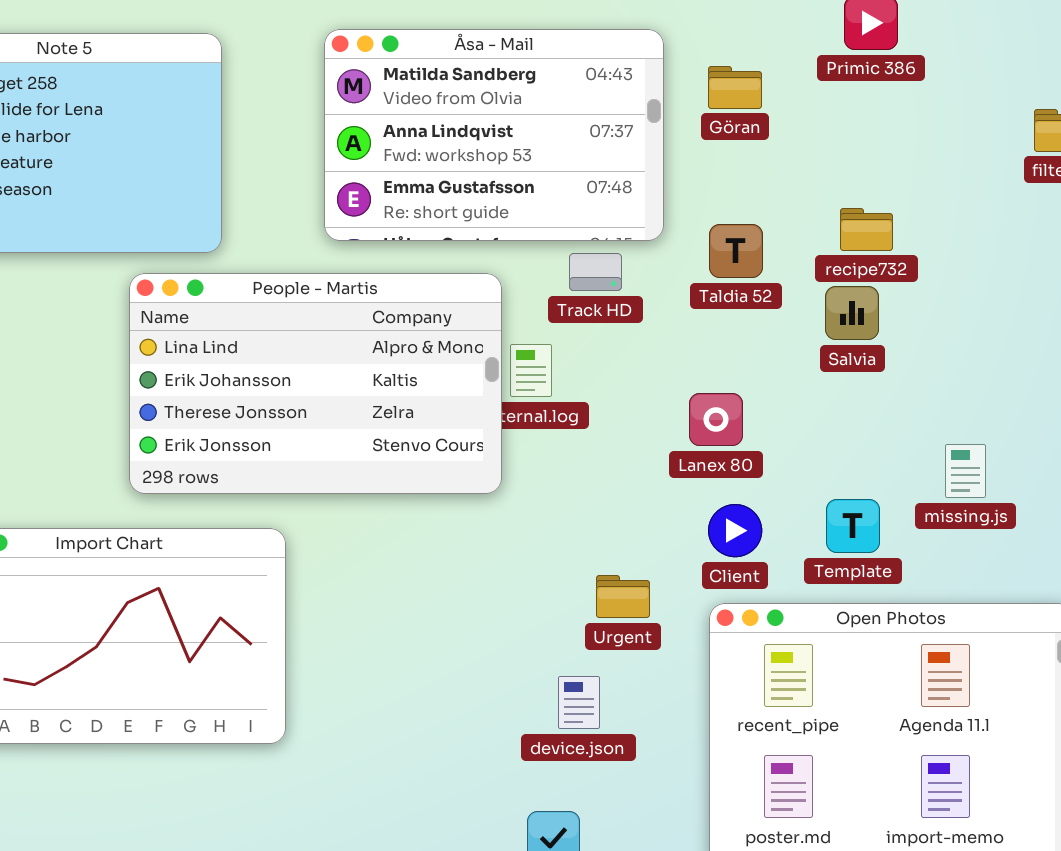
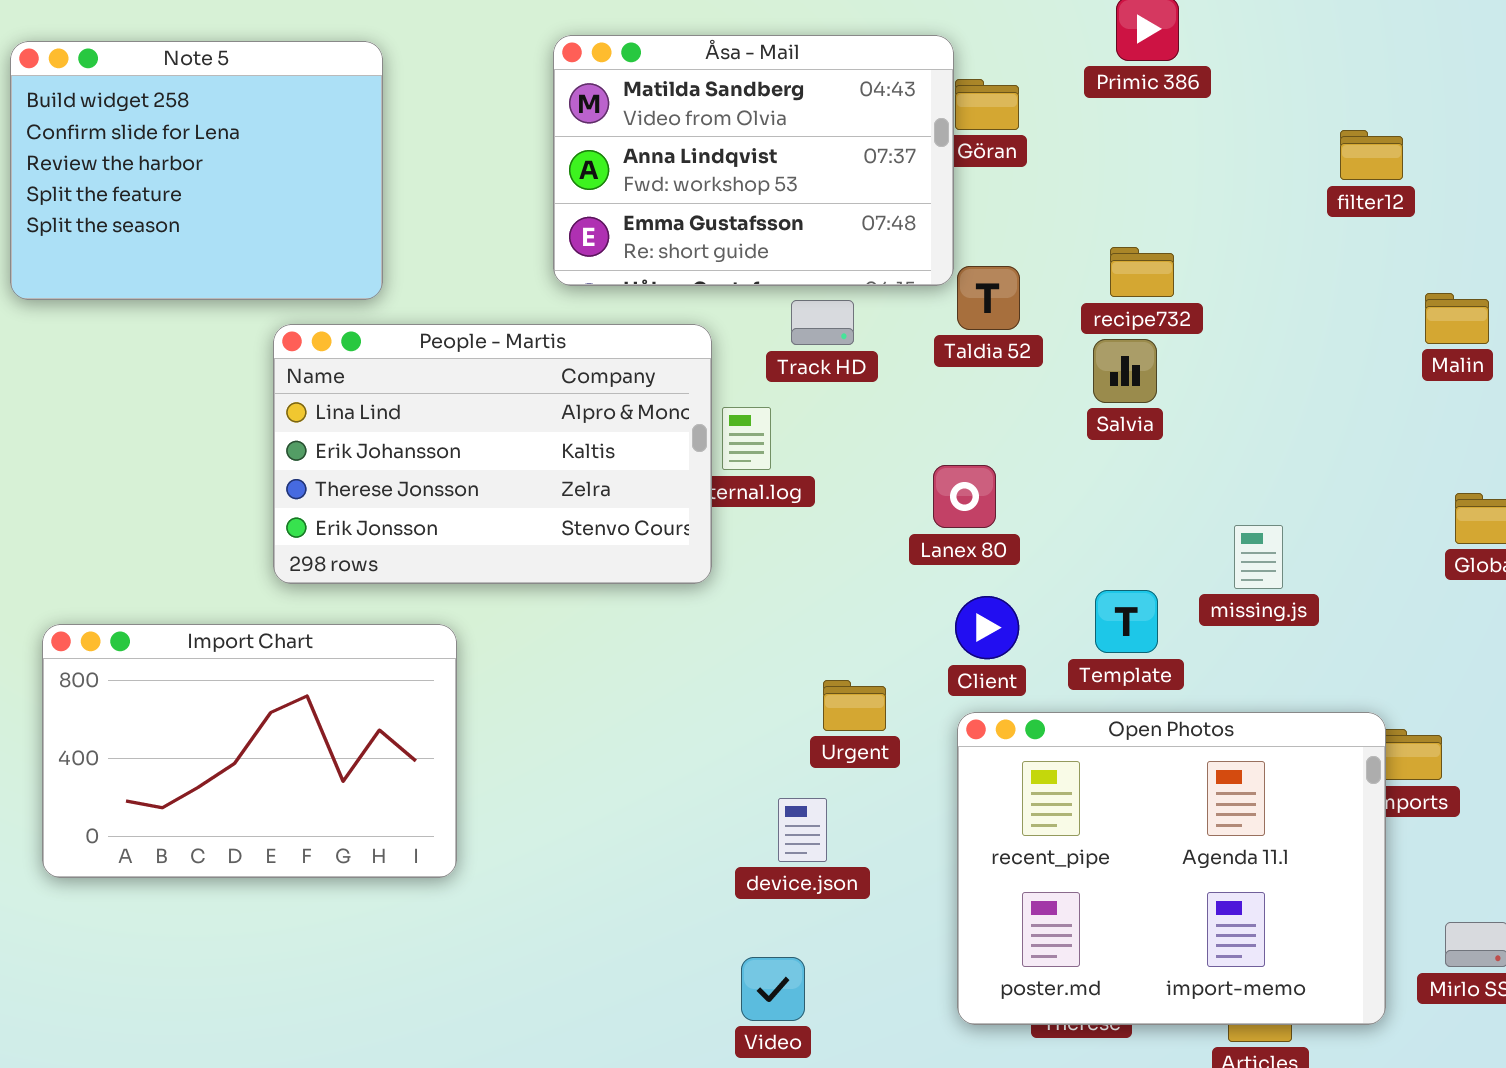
Åsa - Mail: [324,29,664,241] -> [553,35,954,286], moved

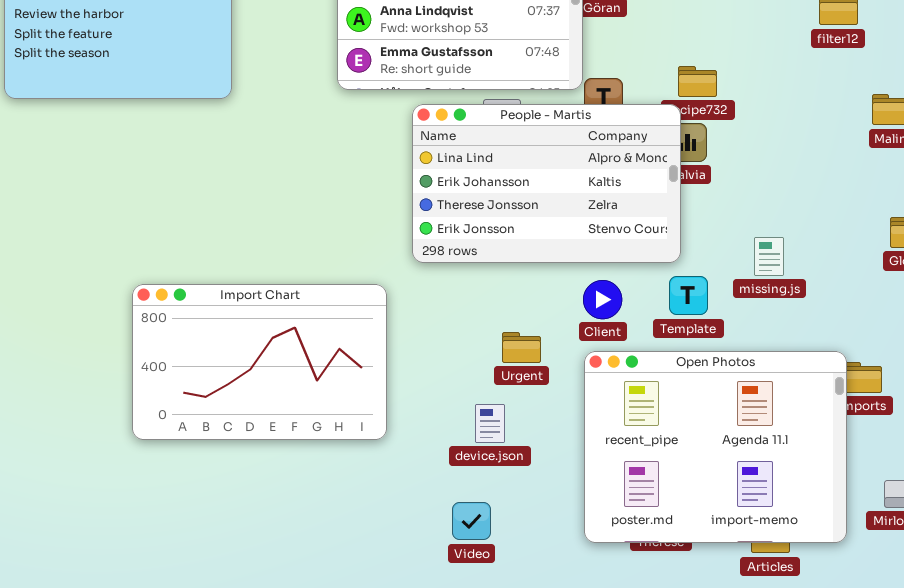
People - Martis: [273,324,712,584] -> [412,104,681,263], moved
Import Chart: [42,624,457,878] -> [132,284,387,440], moved

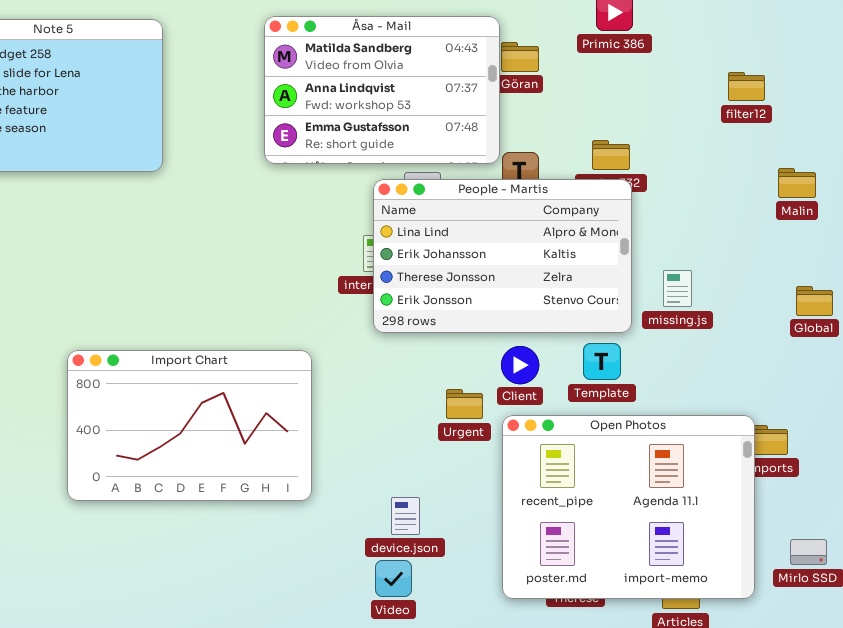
People - Martis: [412,104,681,263] -> [373,179,632,333], moved
missing.js: [754,237,784,276] -> [663,270,692,307], moved
Urgent: [502,332,541,363] -> [446,389,483,419], moved
device.json: [475,404,505,443] -> [391,497,420,535], moved

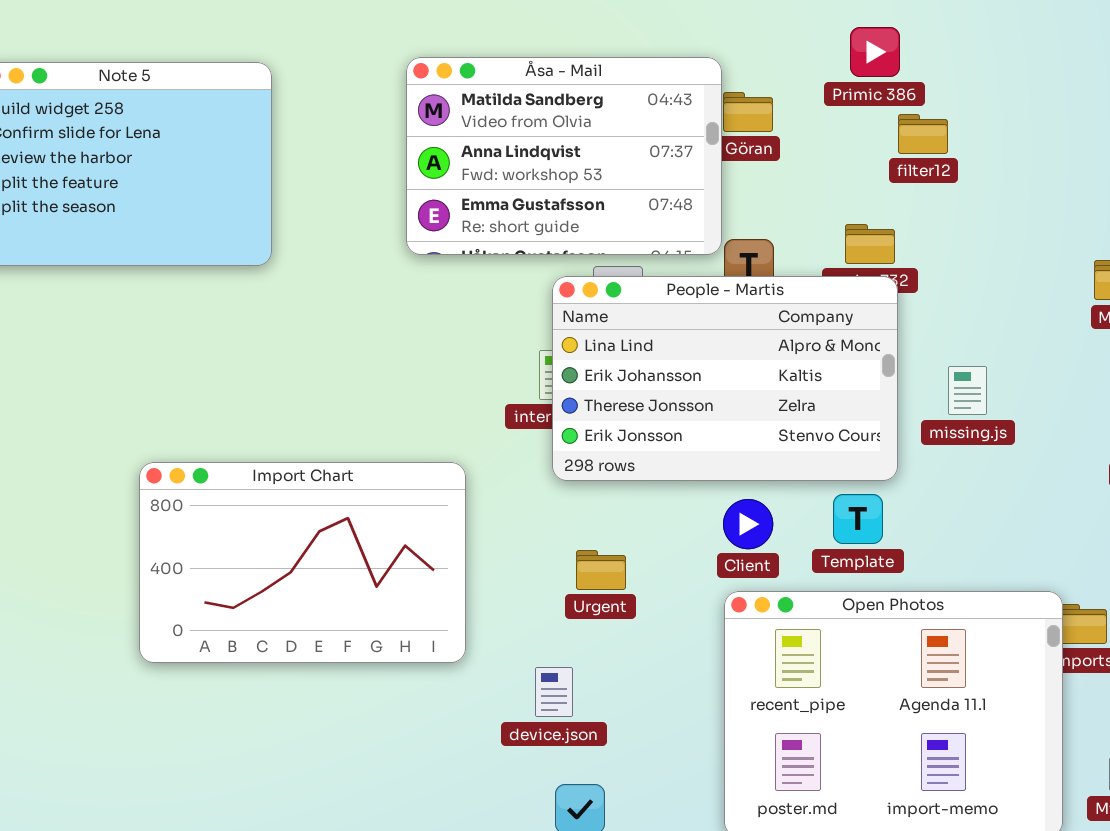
filter12: [728,72,765,101] -> [898,114,948,154], moved
missing.js: [663,270,692,307] -> [948,366,987,415], moved
Import Chart: [67,350,312,501] -> [139,462,466,663], moved
Urgent: [446,389,483,419] -> [576,550,626,590], moved
device.json: [391,497,420,535] -> [535,667,573,717], moved

